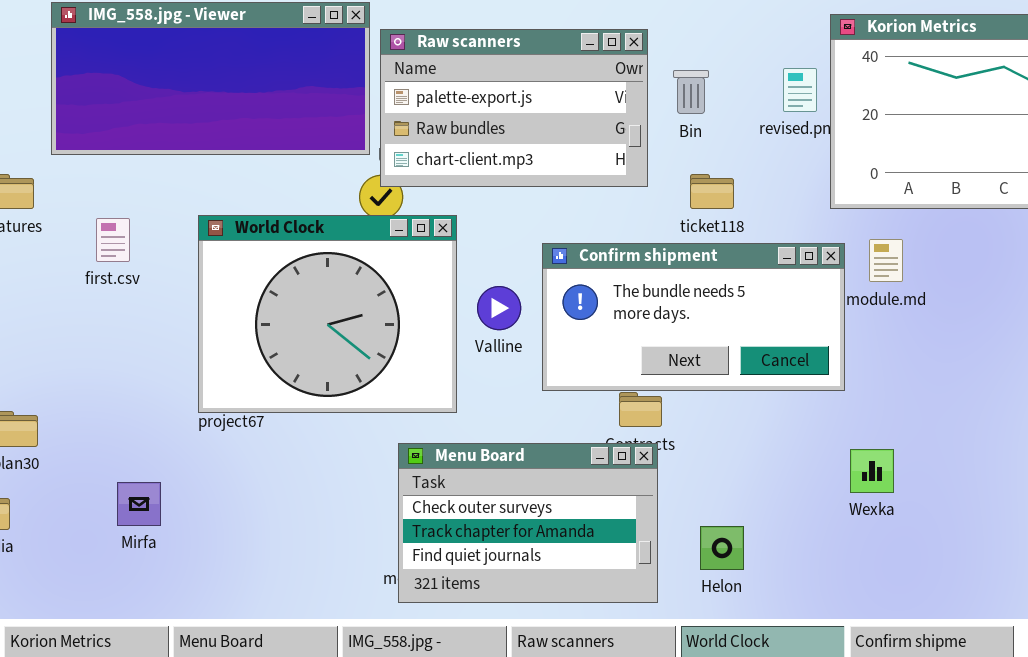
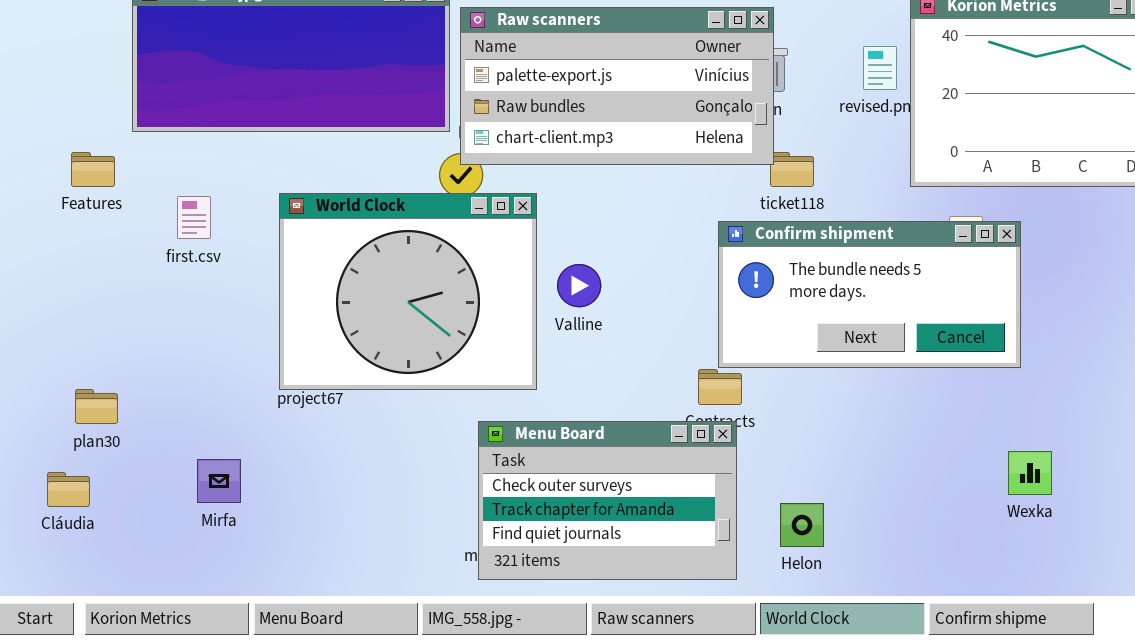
Raw scanners: [380,29,648,187] -> [460,7,774,165], resized
Confirm shipment: [542,243,845,391] -> [718,221,1021,368], moved
Wexka: [850,449,894,493] -> [1008,451,1052,495], moved

